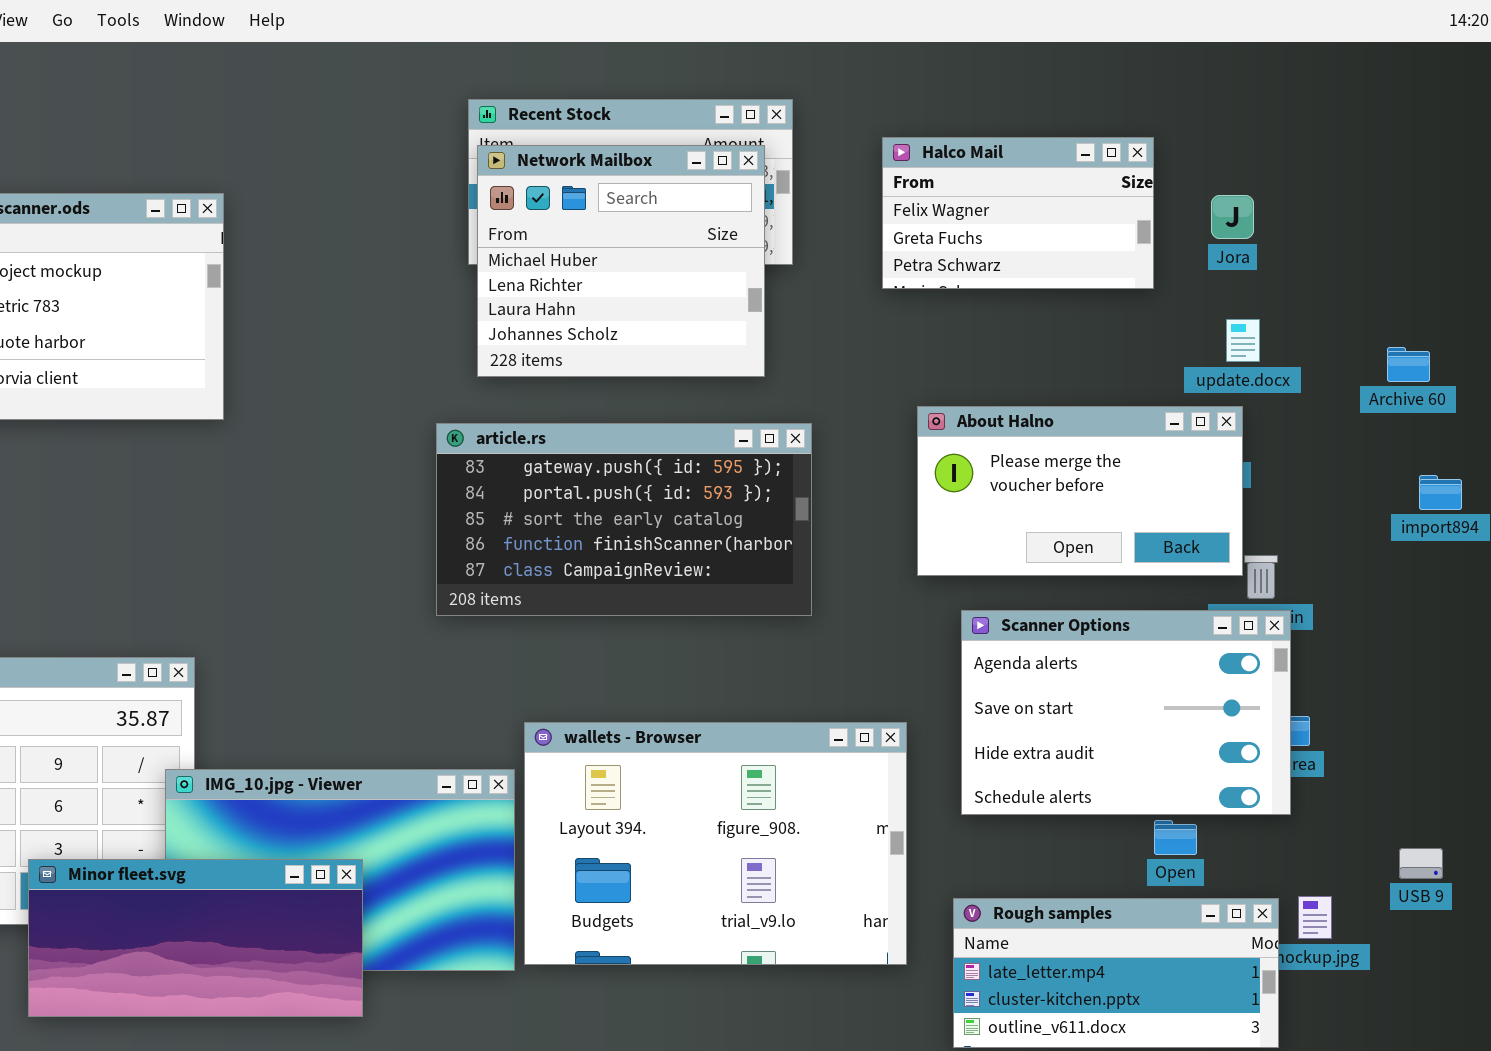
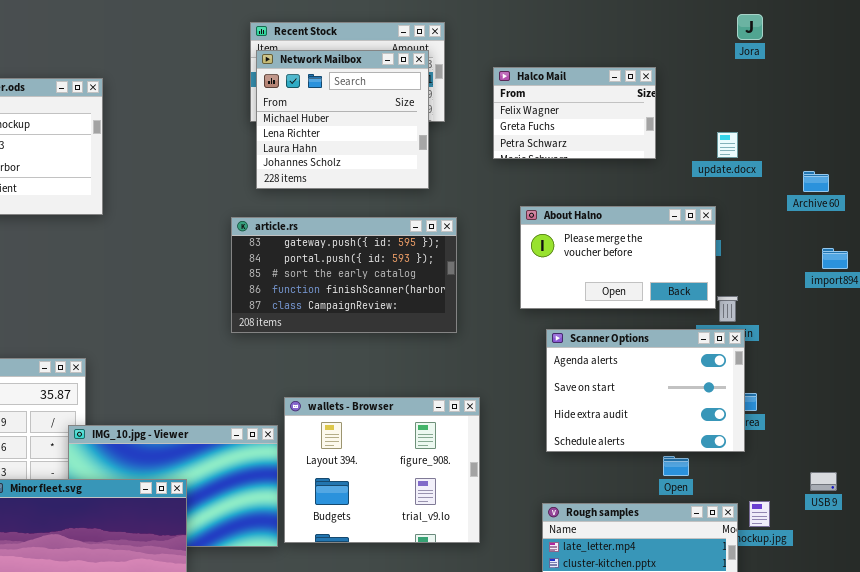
Halco Mail: [882,137,1154,289] -> [493,67,656,159], moved
Jora: [1211,195,1254,239] -> [737,14,763,40], moved
update.docx: [1226,319,1260,362] -> [717,132,738,158], moved
wallets - Browser: [524,722,907,965] -> [284,397,480,543], resized

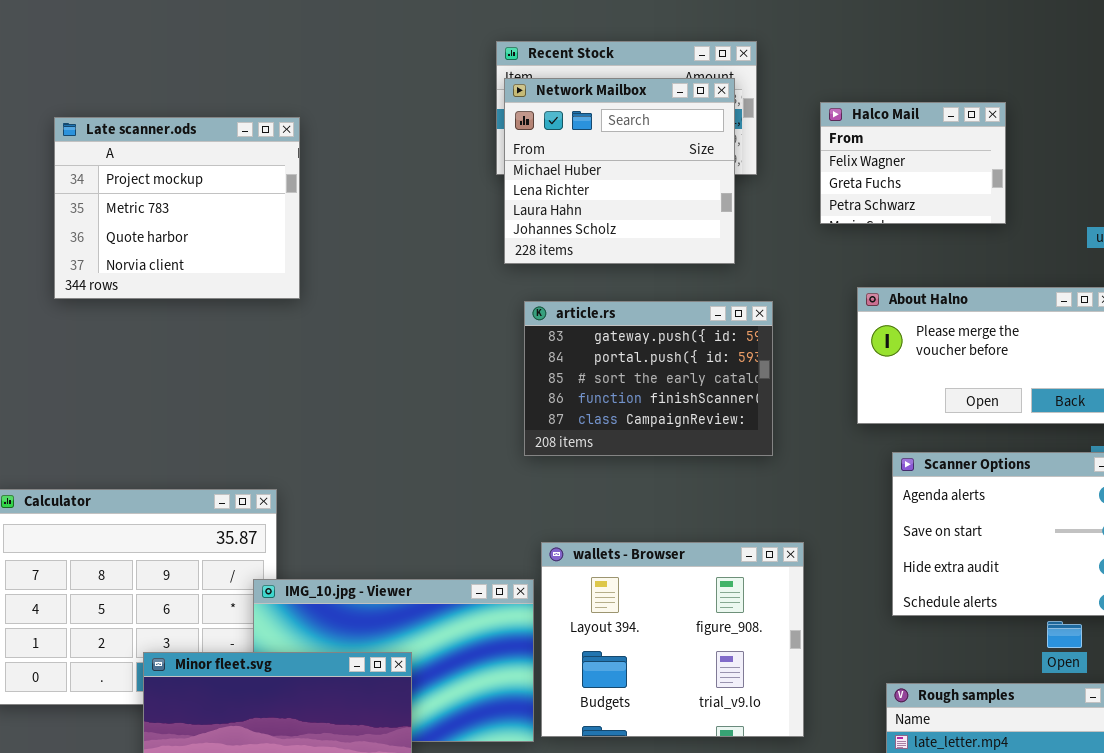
Halco Mail: [493,67,656,159] -> [820,102,1006,224], resized
article.rs: [231,217,457,333] -> [524,301,773,456], resized

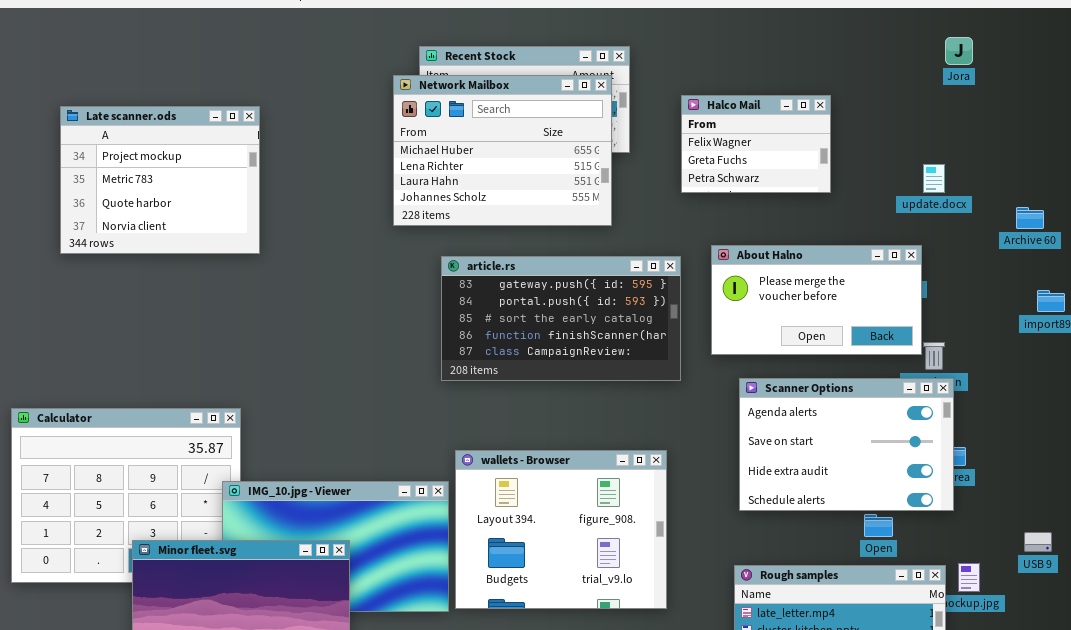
Network Mailbox: [504,78,735,264] -> [393,75,612,226], resized
article.rs: [524,301,773,456] -> [441,256,681,381], resized

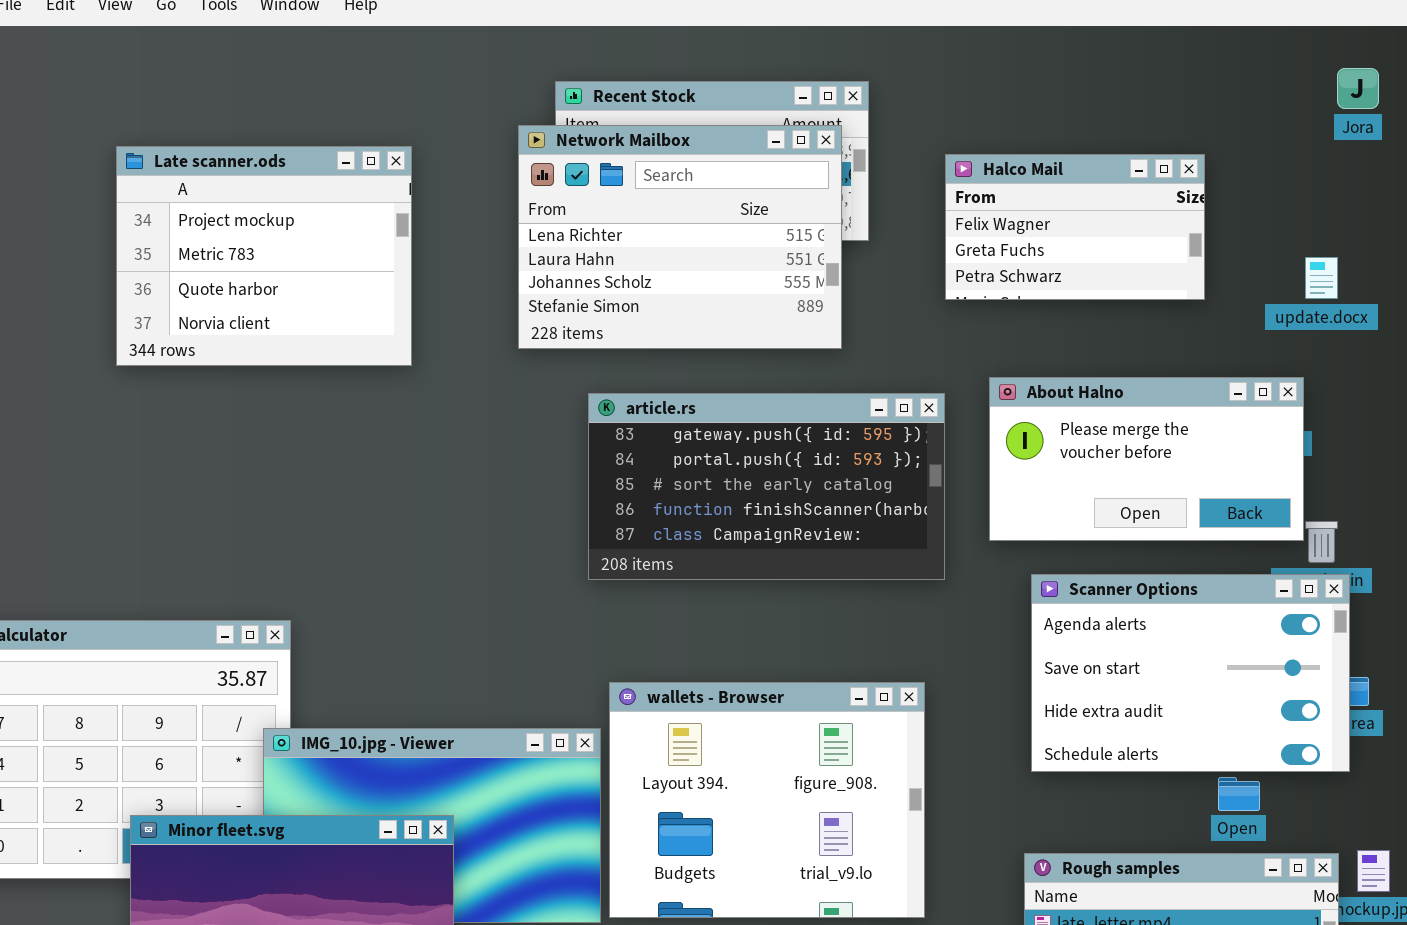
Network Mailbox: [393,75,612,226] -> [518,125,842,349], scrolled down 1 row
Halco Mail: [681,95,831,193] -> [945,154,1205,300], resized
Late scanner.ods: [60,106,260,254] -> [116,146,412,366], moved

